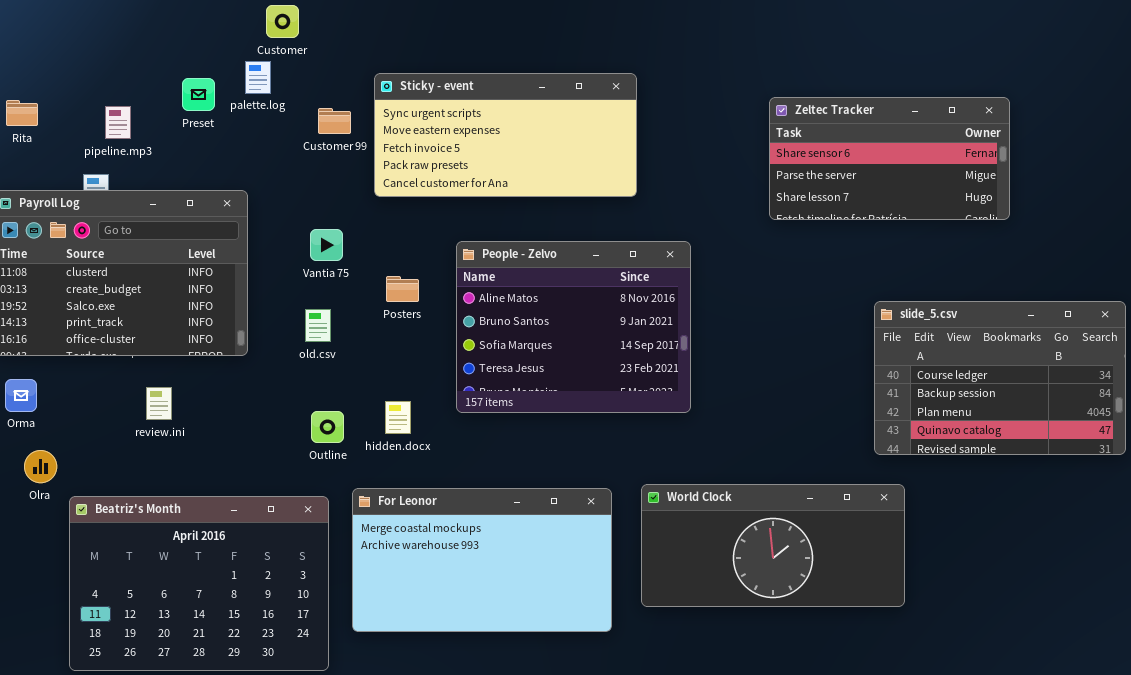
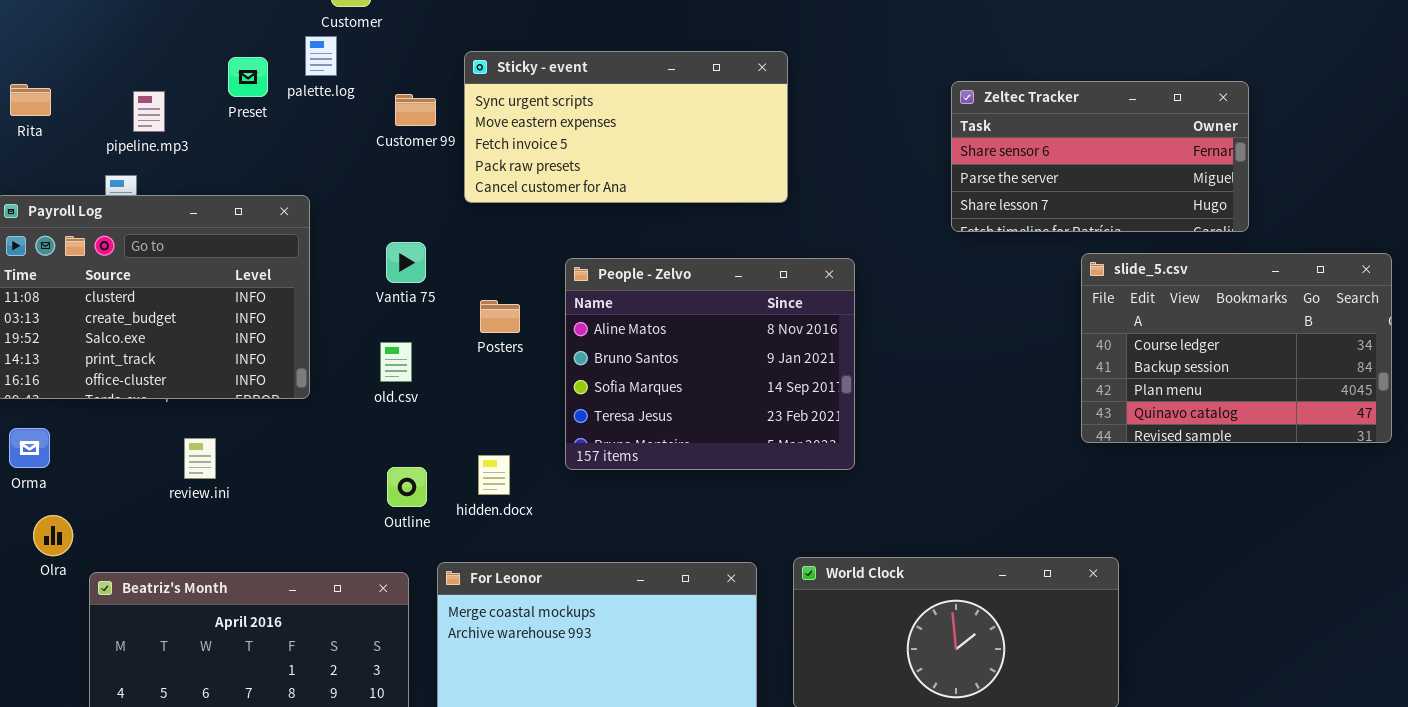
slide_5.csv: [874,301,1126,455] -> [1081,253,1392,443], moved

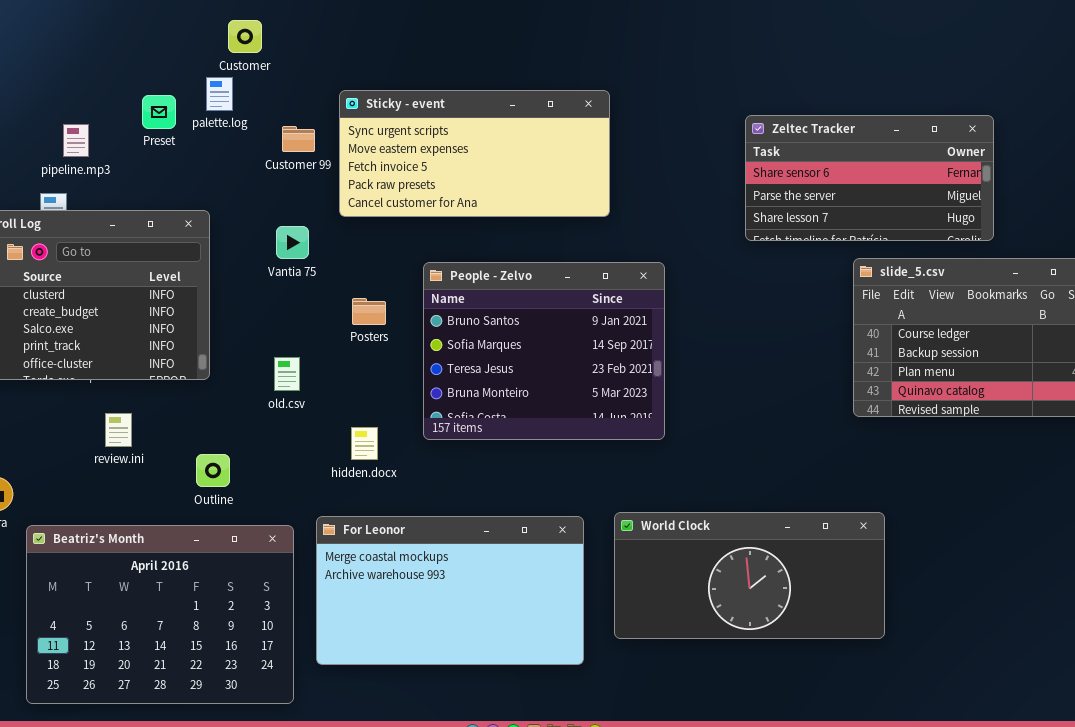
Vantia 75: [386,242,426,283] -> [276,226,309,259], moved
People - Zelvo: [565,258,855,470] -> [423,262,665,440], scrolled down 1 row
old.csv: [380,342,412,382] -> [274,357,300,391], moved
Outline: [387,467,427,507] -> [196,454,230,487], moved

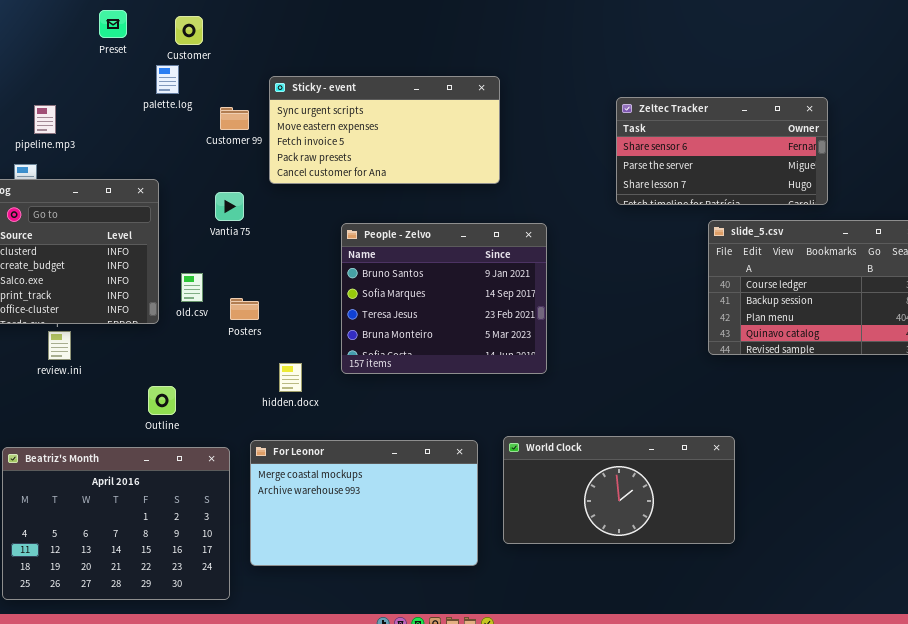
Preset: [142,95,176,129] -> [99,10,127,38], moved
Posters: [352,298,386,325] -> [230,298,259,320], moved
old.csv: [274,357,300,391] -> [181,273,203,302], moved
review.ini: [105,413,132,447] -> [48,331,71,360], moved

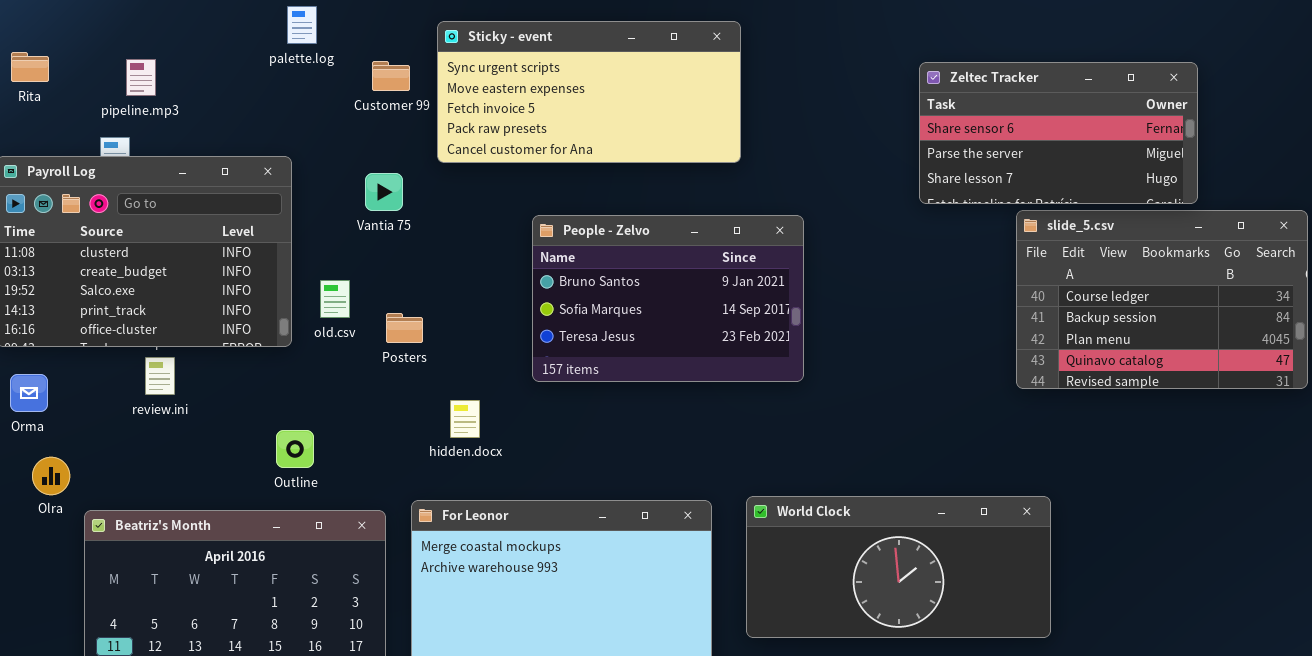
Zeltec Tracker: [616,97,828,205] -> [919,62,1198,204], moved
People - Zelvo: [341,223,547,374] -> [532,215,804,382], resized

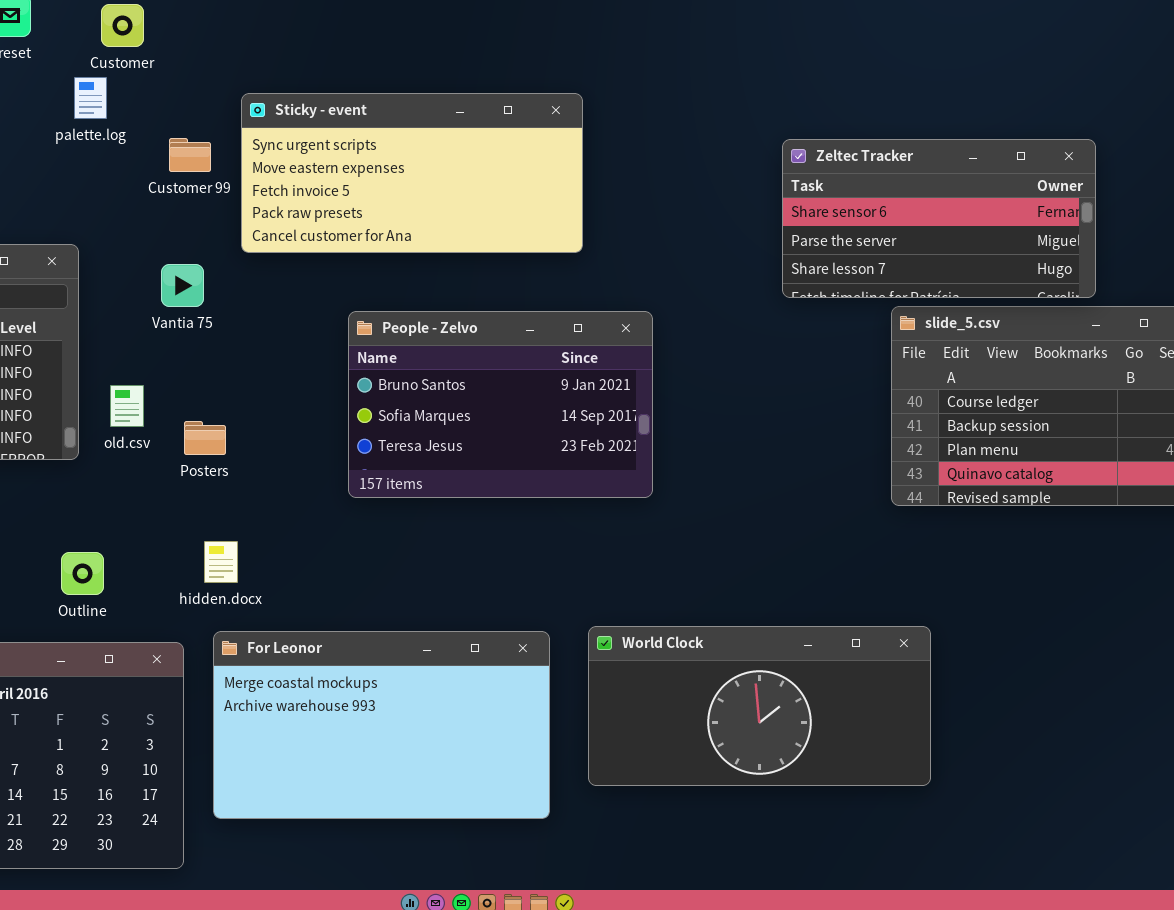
hidden.docx: [450,400,480,438] -> [204,541,238,583], moved

